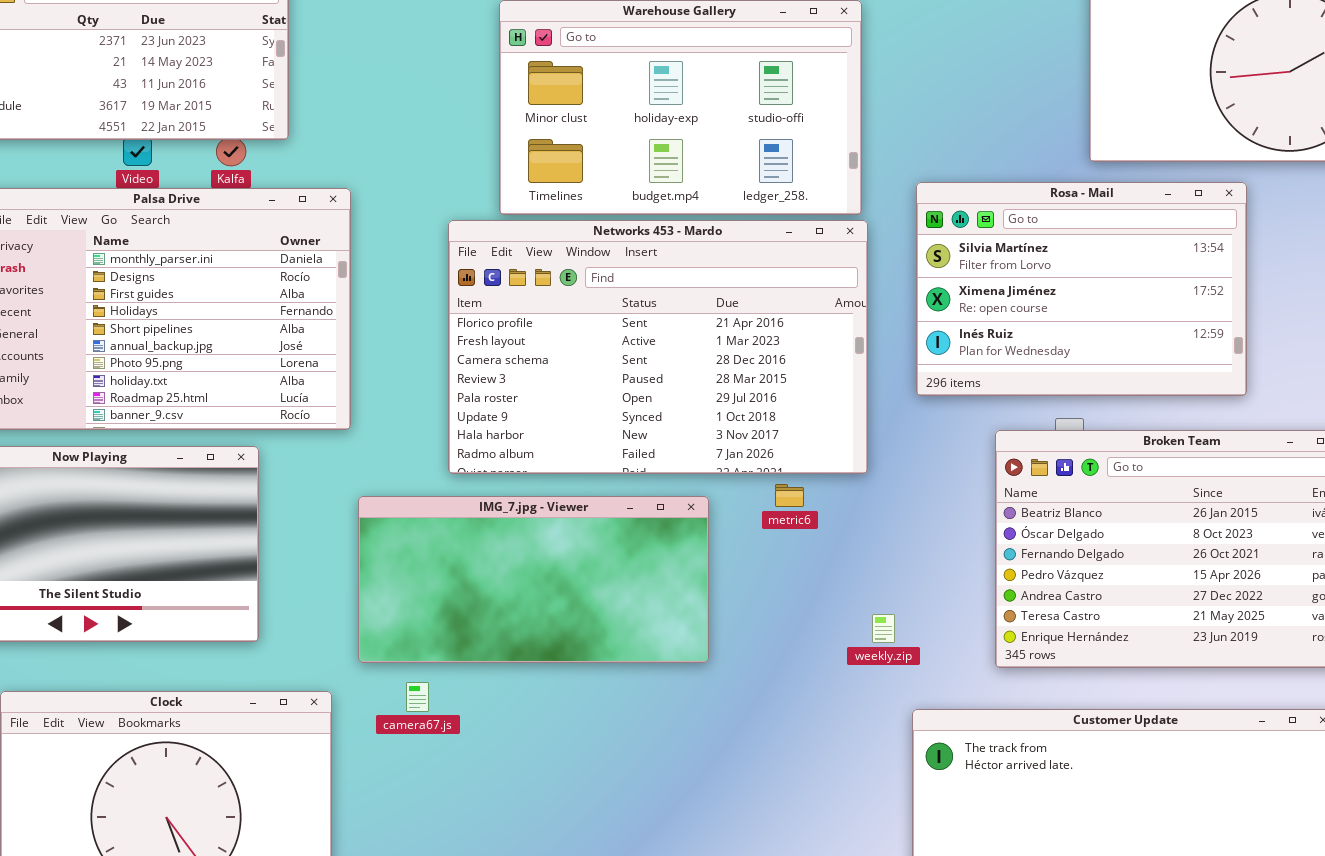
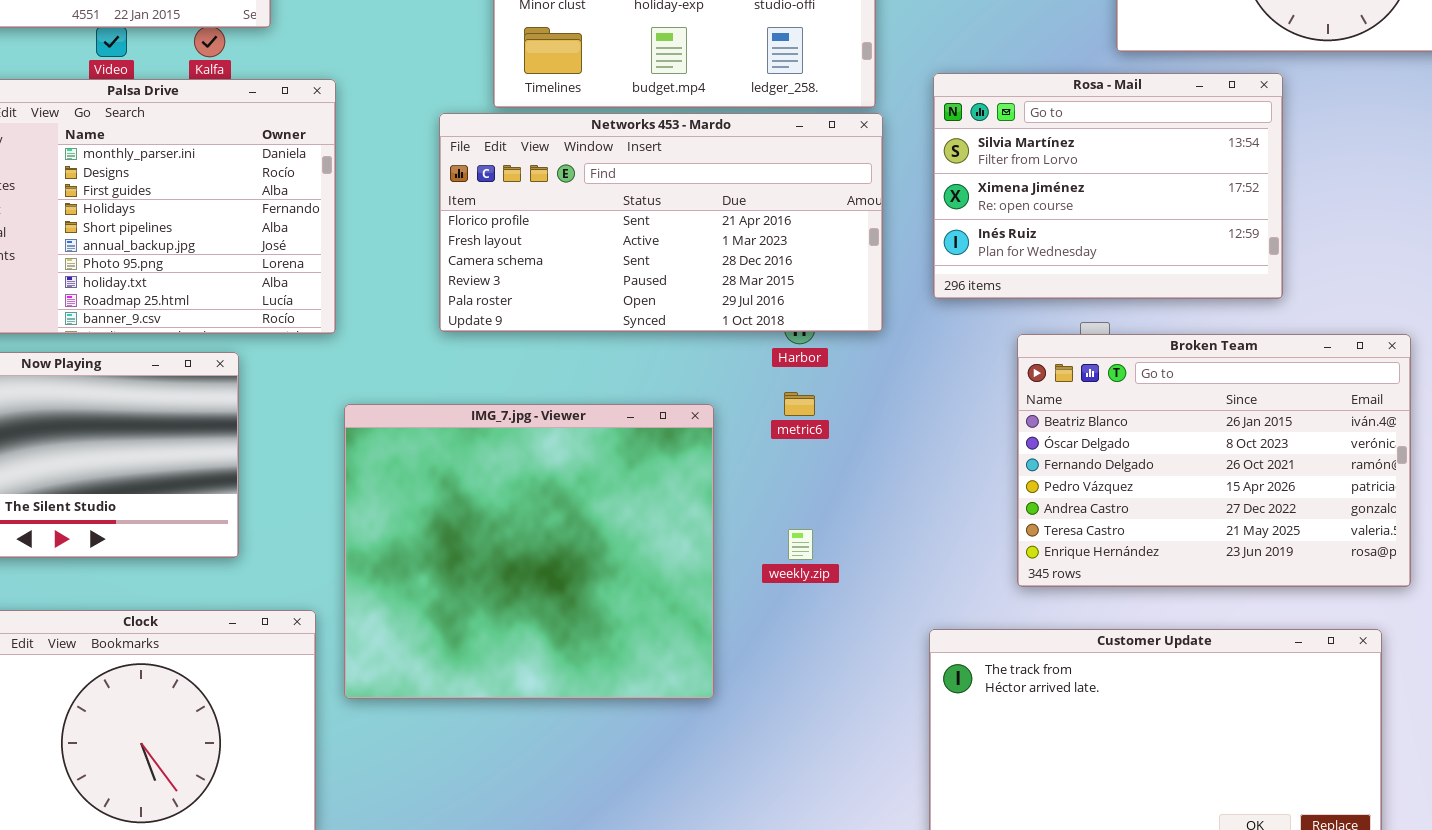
Networks 453 - Mardo: [448,220,868,474] -> [439,113,883,332], resized
IMG_7.jpg - Viewer: [358,496,709,663] -> [344,404,714,699], resized
weekly.zip: [872,614,895,643] -> [788,529,813,560], moved

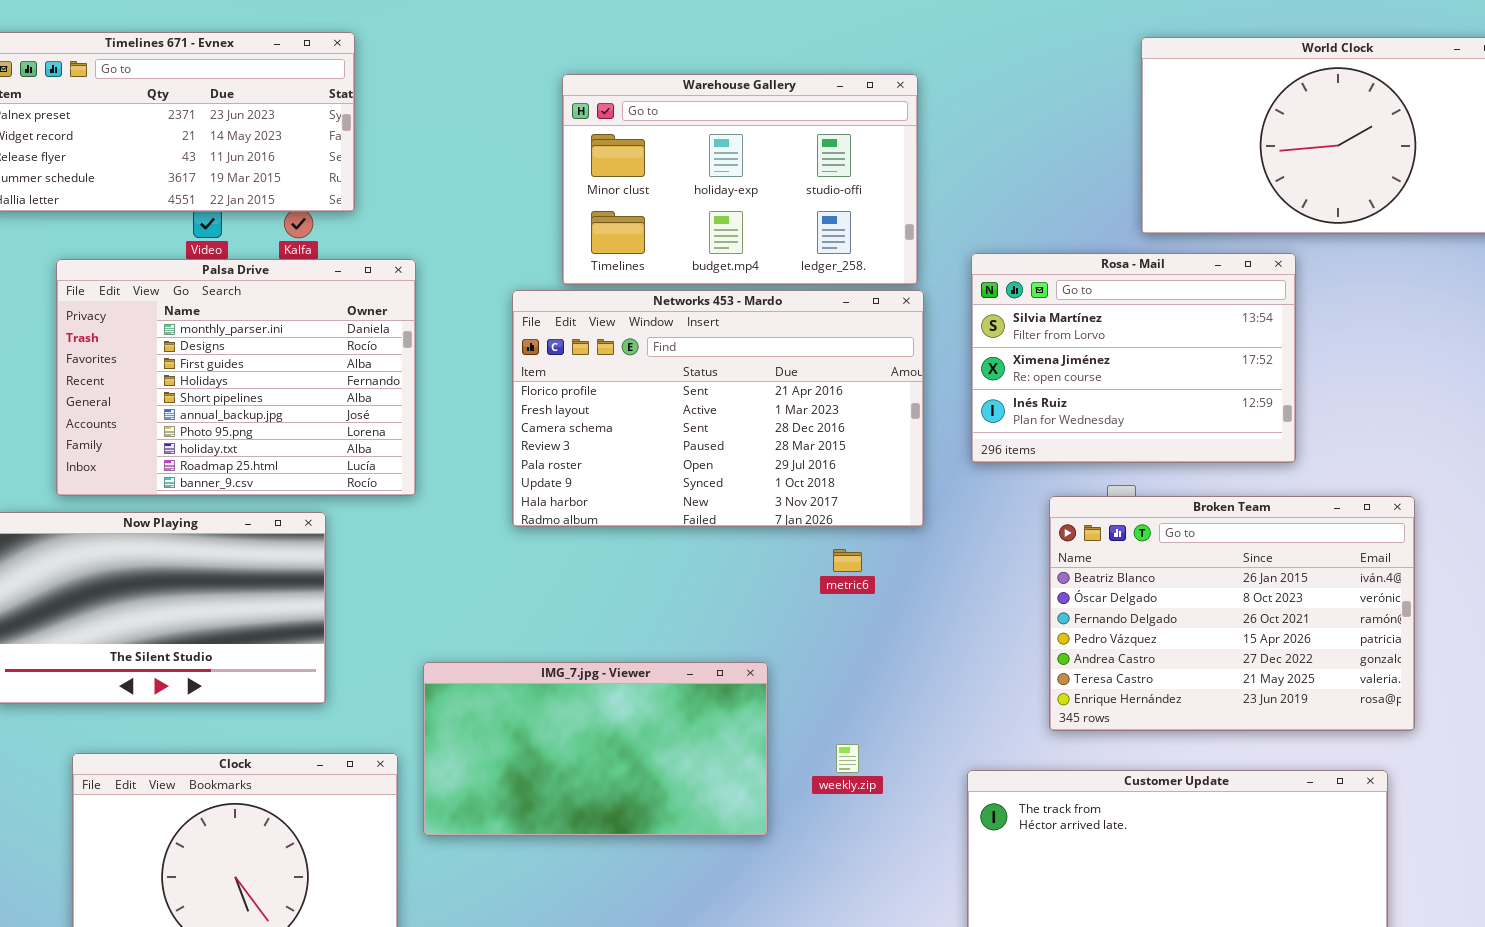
Networks 453 - Mardo: [439,113,883,332] -> [512,290,924,527], resized
IMG_7.jpg - Viewer: [344,404,714,699] -> [423,662,768,836], resized
weekly.zip: [788,529,813,560] -> [836,744,859,773], moved

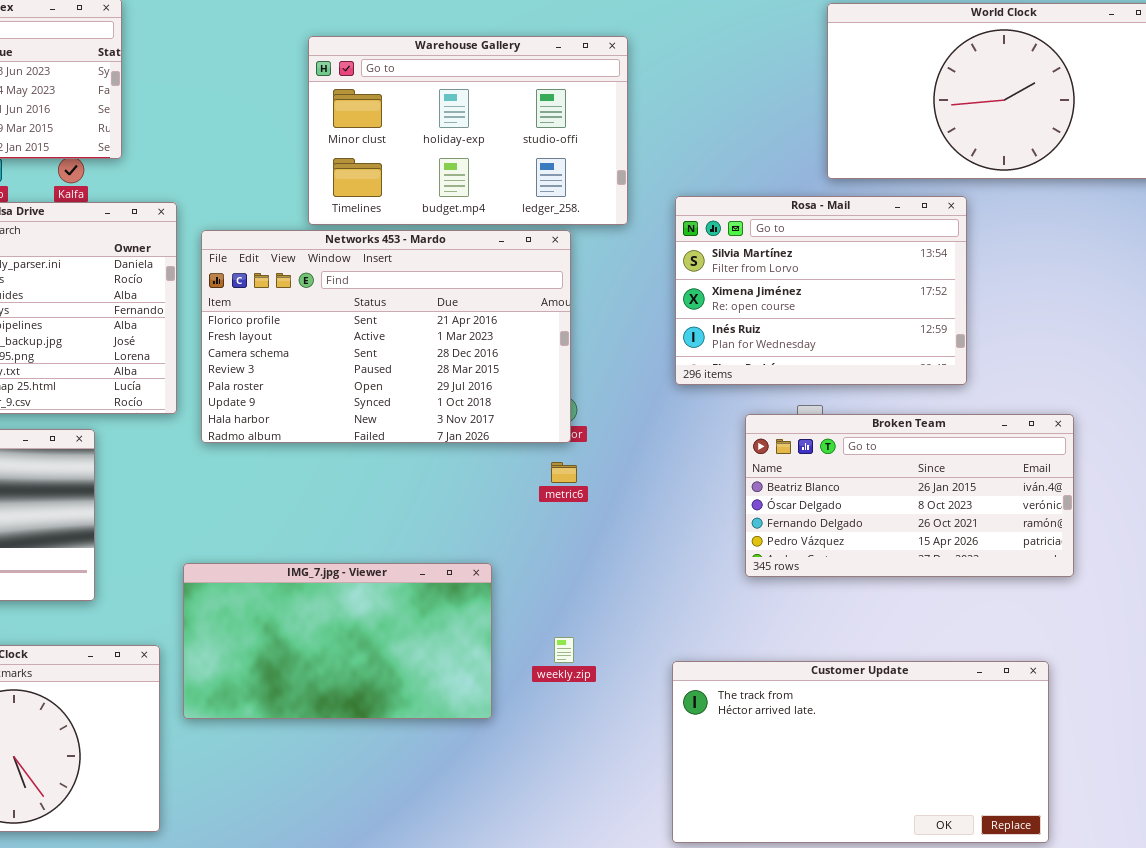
Networks 453 - Mardo: [512,290,924,527] -> [201,230,571,443], moved
Broken Team: [1049,496,1415,731] -> [745,414,1074,577], resized

